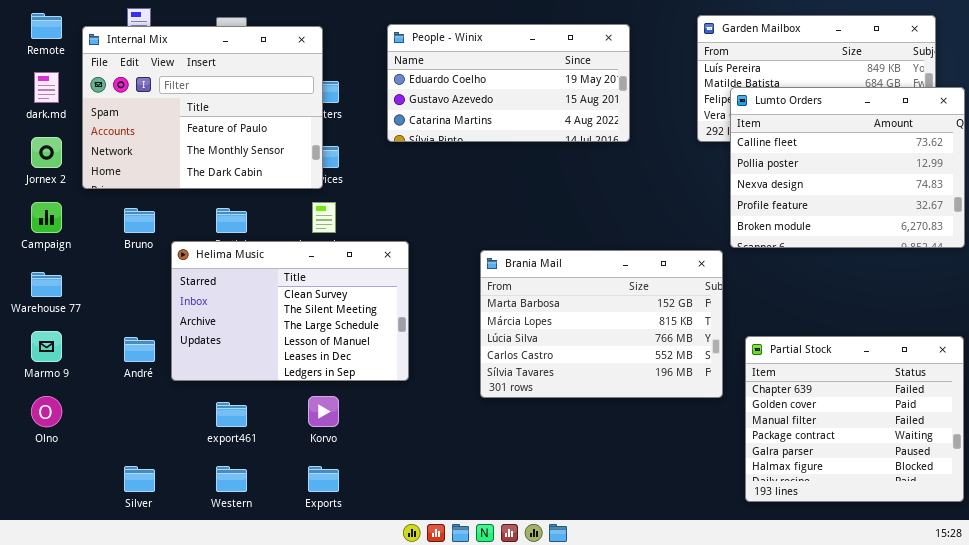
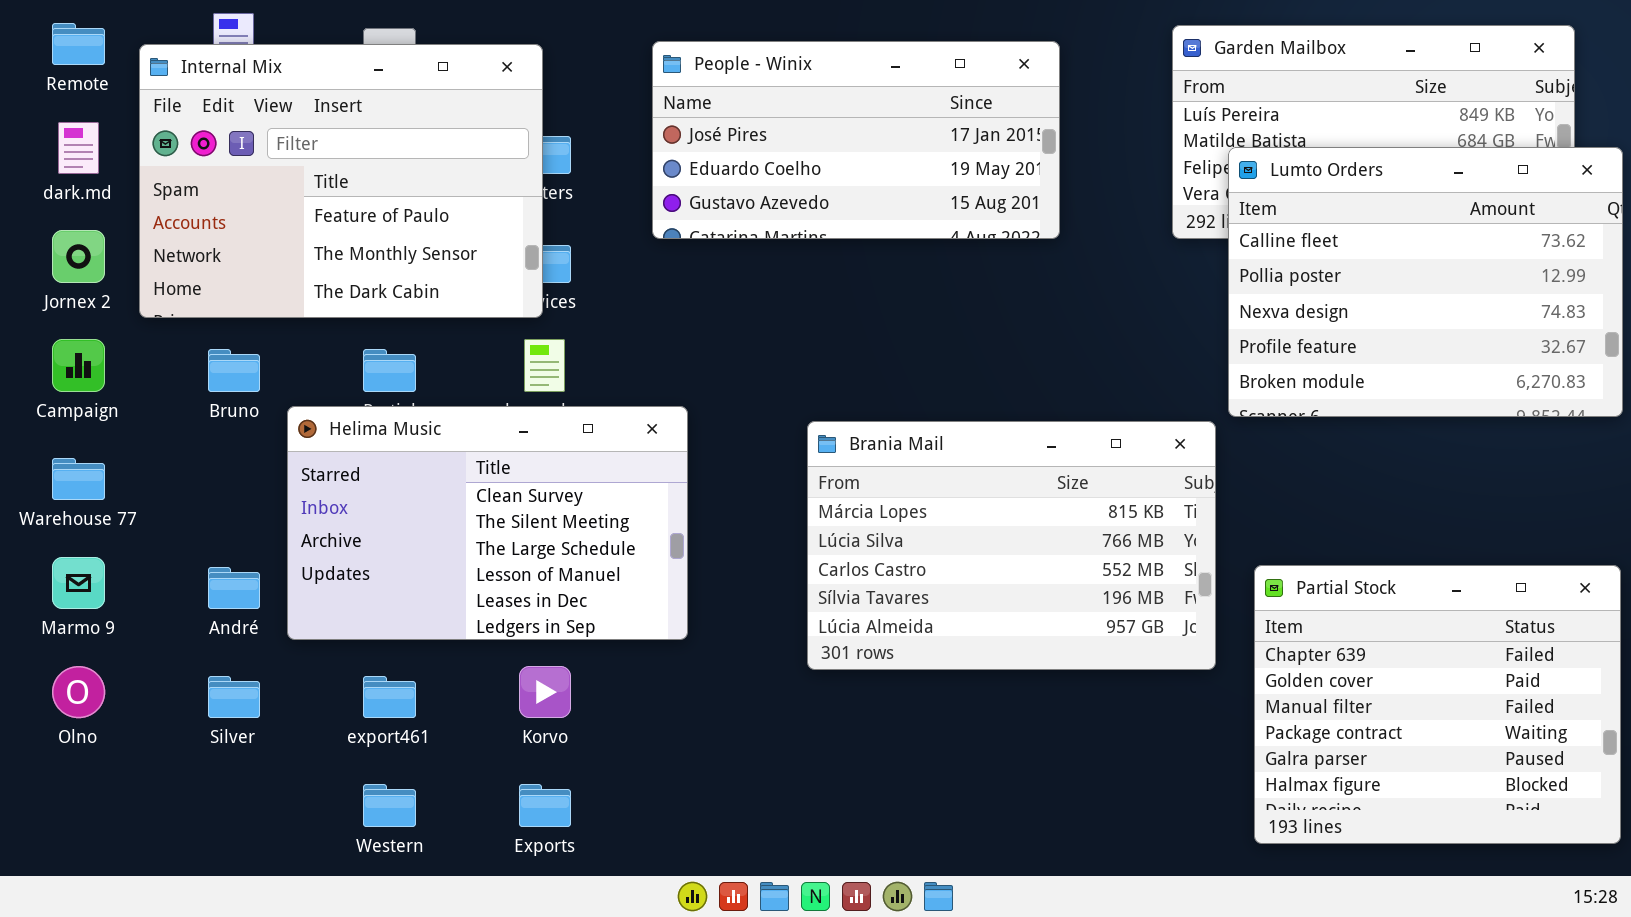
People - Winix: [387,24,630,142] -> [652,41,1060,239], scrolled up 1 row
Brania Mail: [480,250,723,398] -> [807,421,1216,670], scrolled down 1 row
Silver: [124,466,155,492] -> [208,676,260,718], moved

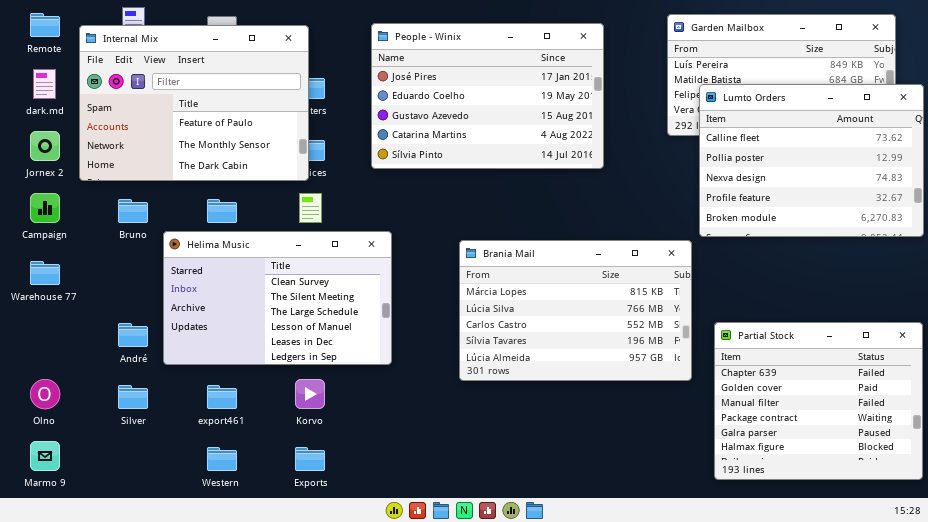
People - Winix: [652,41,1060,239] -> [371,23,604,169], resized
Marmo 9: [52,557,105,609] -> [30,441,60,471], moved

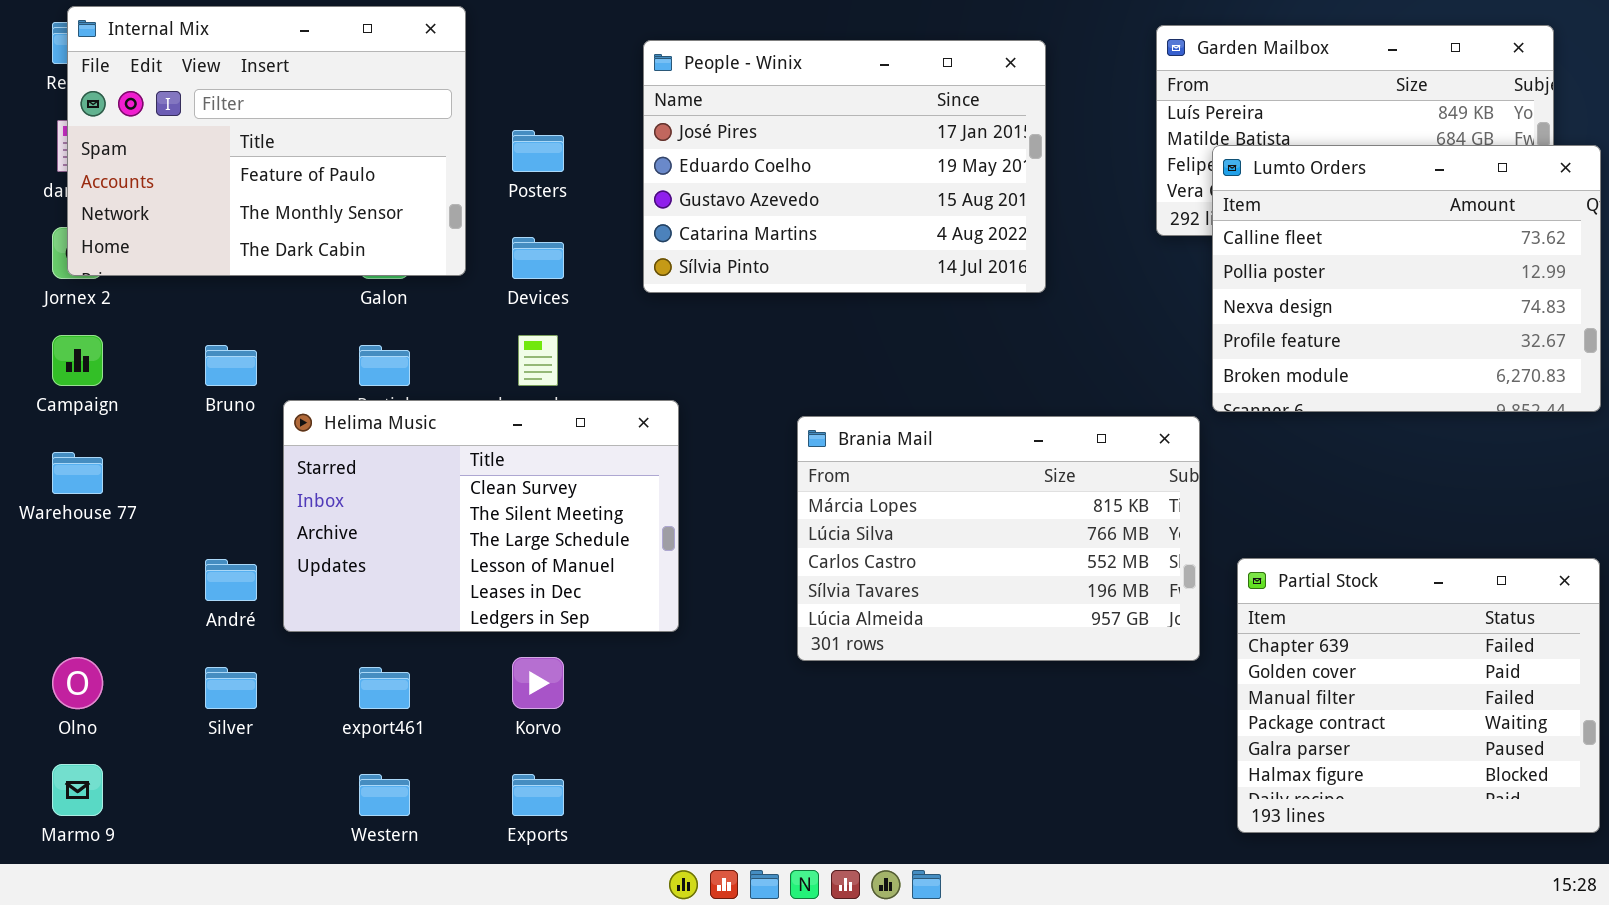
Internal Mix: [79,25,309,181] -> [67,6,466,276], moved

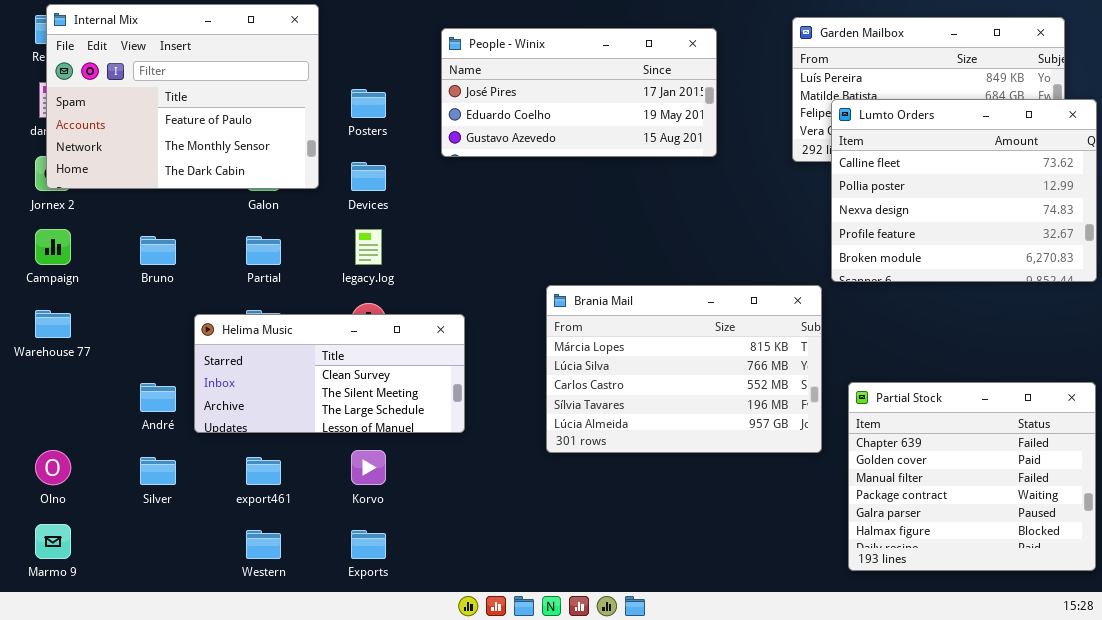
People - Winix: [643,40,1046,293] -> [441,28,717,157], resized
Helima Music: [283,400,679,632] -> [194,314,465,433], resized

